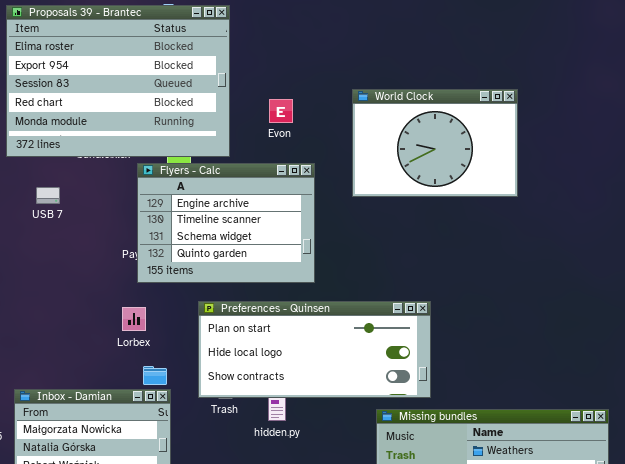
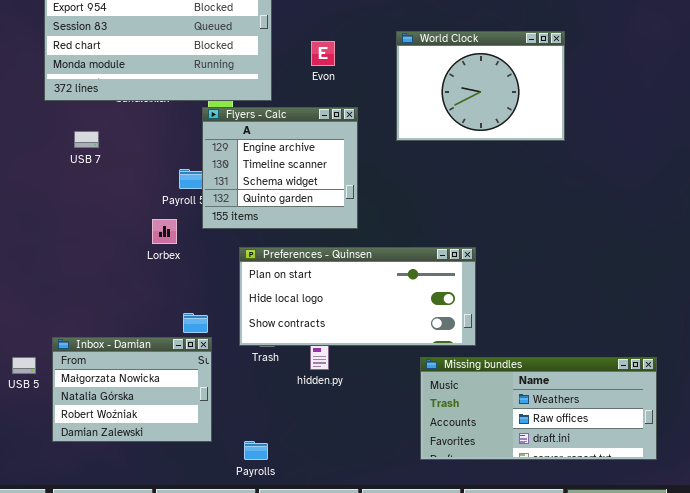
Flyers - Calc: [137,163,315,283] -> [202,107,358,229], resized
Lorbex: [122,307,146,331] -> [152,219,177,244], moved

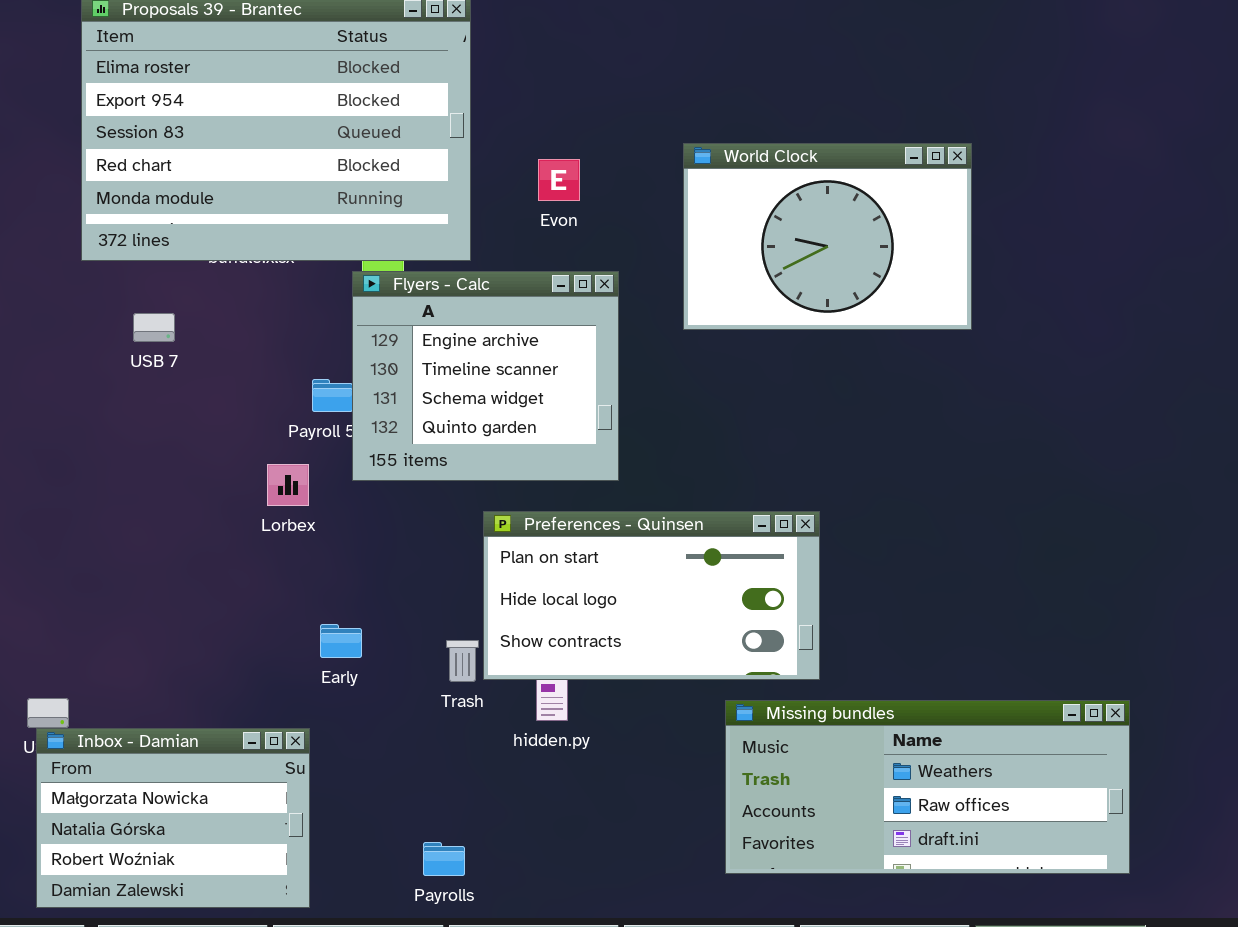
Preferences - Quinsen: [239,247,476,346] -> [483,511,820,680], resized
Inbox - Damian: [52,337,212,442] -> [36,728,310,908], moved

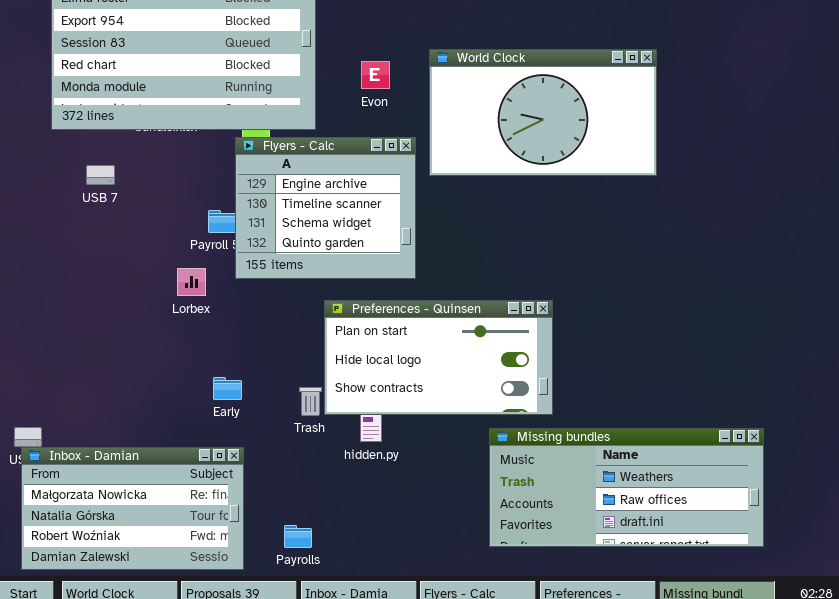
World Clock: [683,143,972,330] -> [429,49,657,176], resized
Inbox - Damian: [36,728,310,908] -> [21,447,244,570], resized

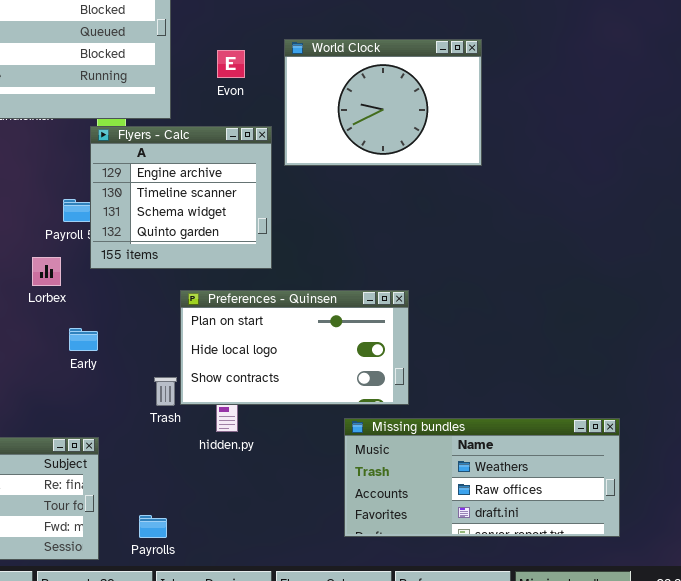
World Clock: [429,49,657,176] -> [284,39,482,166], resized
Early: [213,377,242,400] -> [69,328,98,351], moved

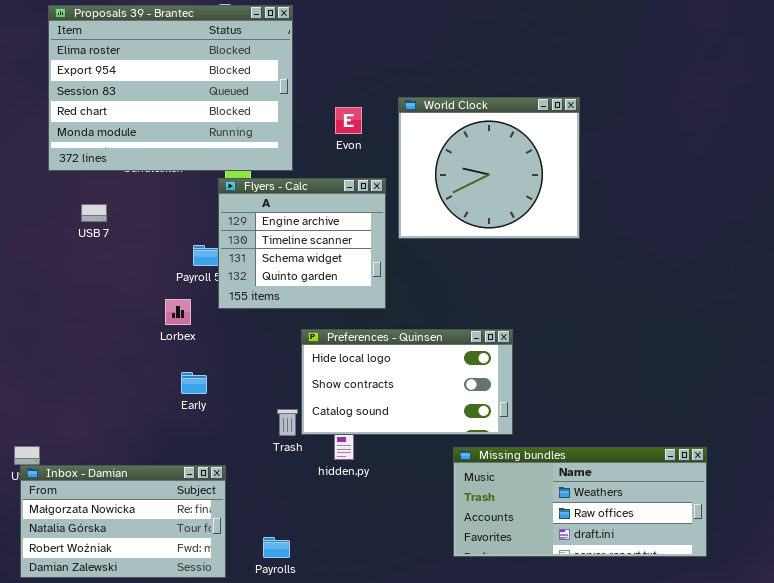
World Clock: [284,39,482,166] -> [398,97,580,239], resized
Preferences - Quinsen: [180,290,409,405] -> [301,329,513,435], scrolled down 1 row
Early: [69,328,98,351] -> [181,372,207,394], moved

